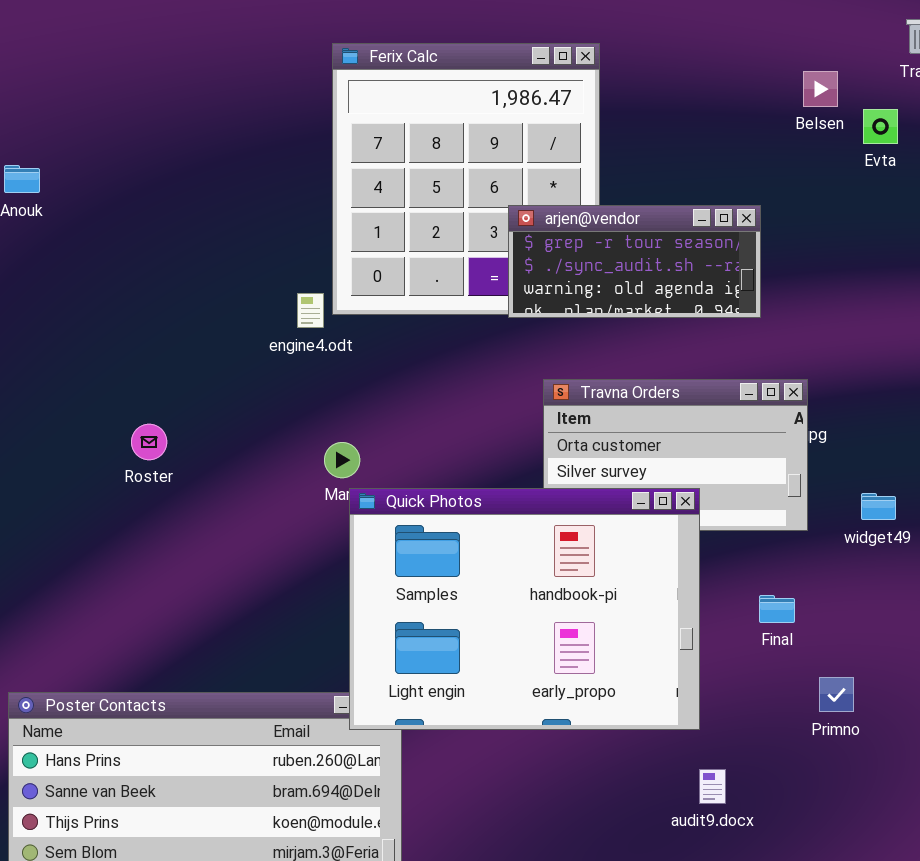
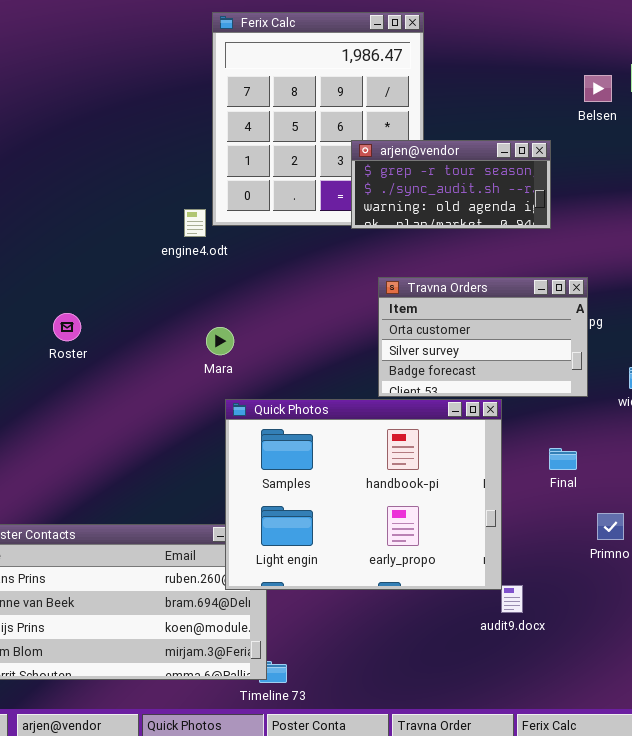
Belsen: [803,71,838,107] -> [584,75,612,102], moved
Quick Photos: [349,488,700,730] -> [225,399,502,590], moved

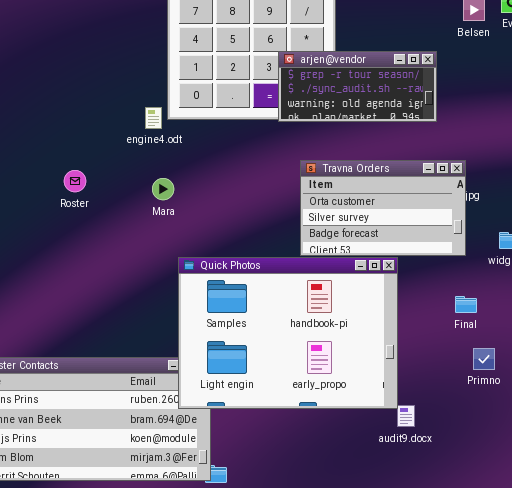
Roster: [53,313,81,341] -> [64,170,86,192], moved
Mara: [206,327,234,355] -> [152,178,174,200], moved
Final: [549,448,577,470] -> [455,296,477,313], moved

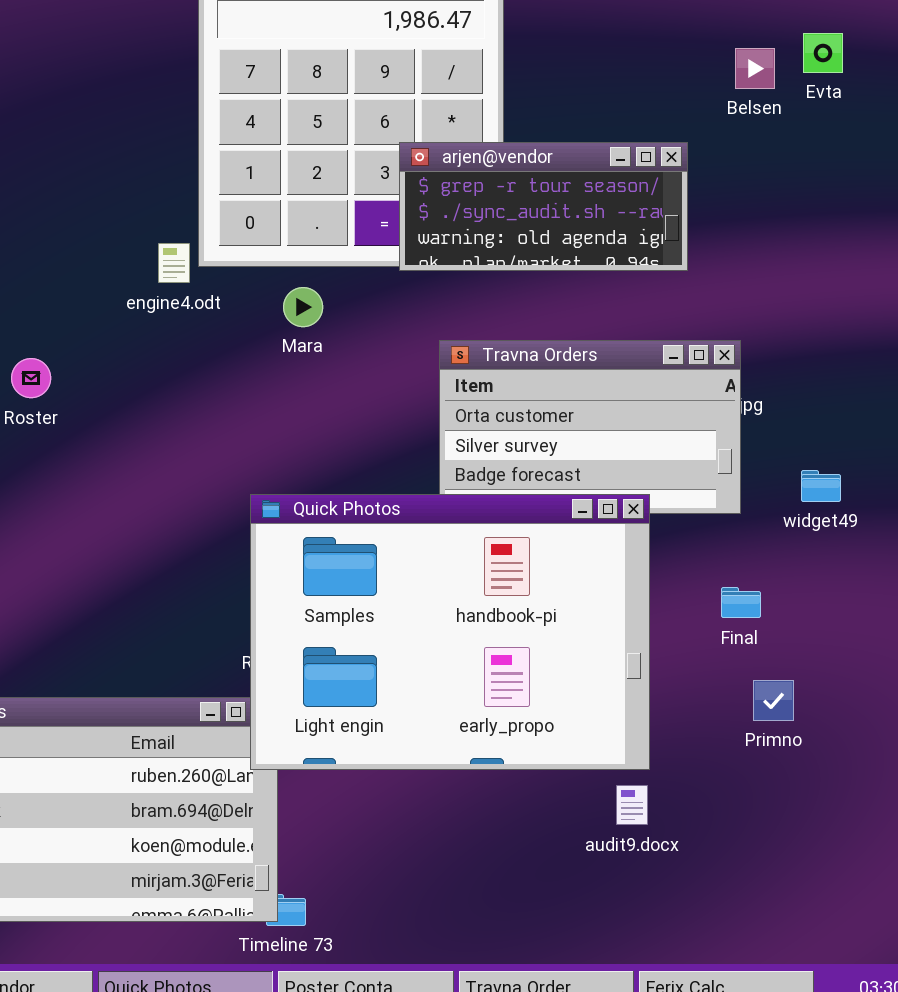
Mara: [152,178,174,200] -> [283,287,323,327], moved
Quick Photos: [178,257,398,409] -> [250,494,650,770], moved

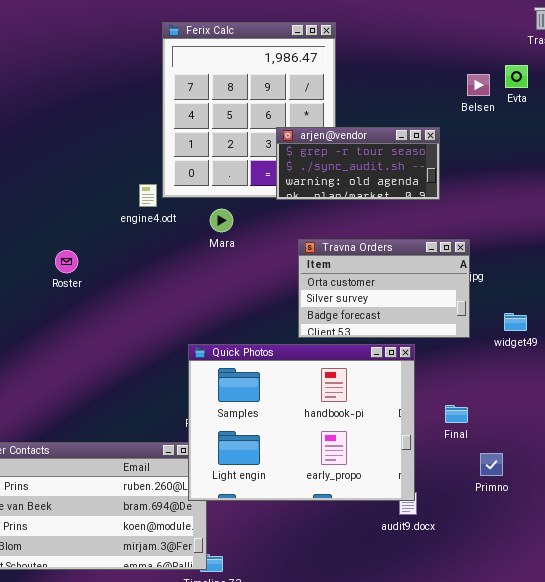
Quick Photos: [250,494,650,770] -> [188,344,415,501], moved
Final: [721,587,761,618] -> [445,405,468,423], moved
Primno: [753,680,794,721] -> [480,453,503,476], moved

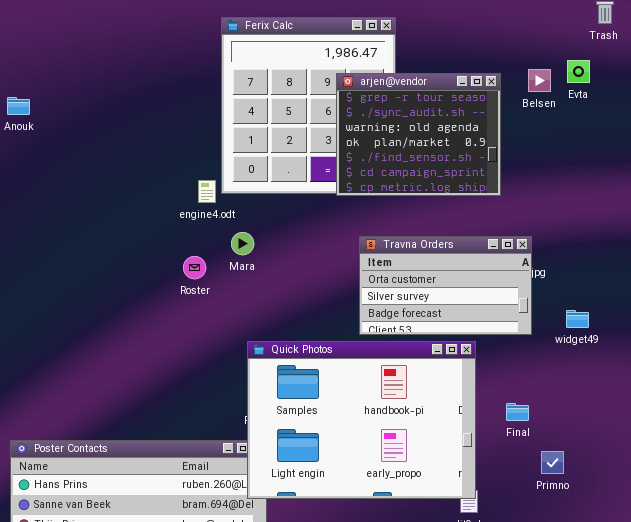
arjen@vendor: [276,127,440,200] -> [336,73,501,196], resized
Mara: [210,209,233,232] -> [231,232,254,255], moved
Roster: [55,250,78,273] -> [183,256,206,279], moved

